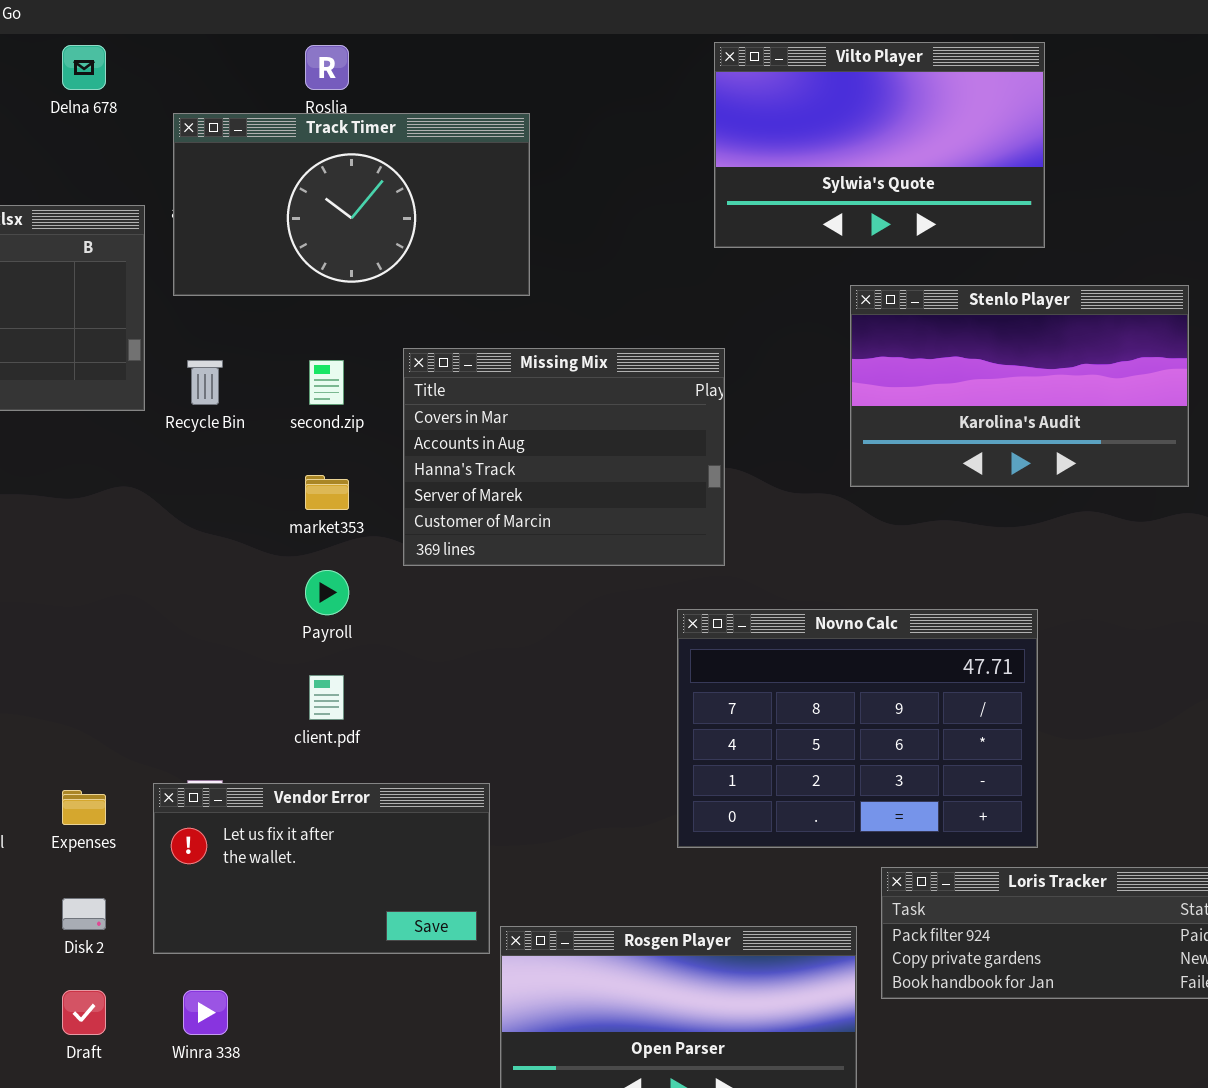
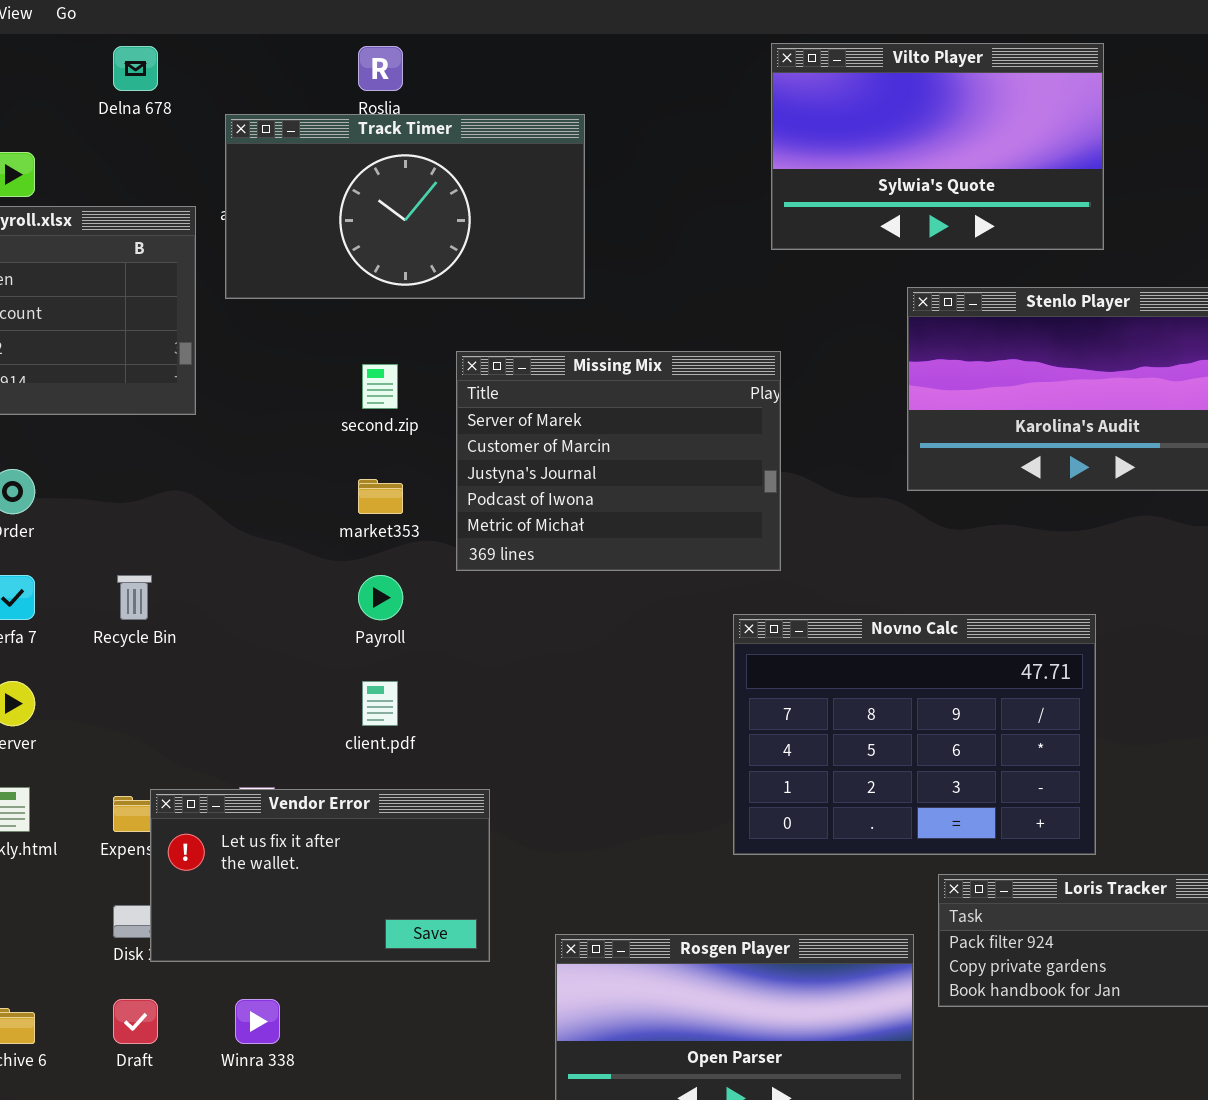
Missing Mix: [403,348,725,566] -> [456,351,781,571], scrolled down 3 rows
Recycle Bin: [187,360,223,405] -> [117,575,152,620], moved
Vendor Error: [153,783,490,954] -> [150,789,490,962], moved

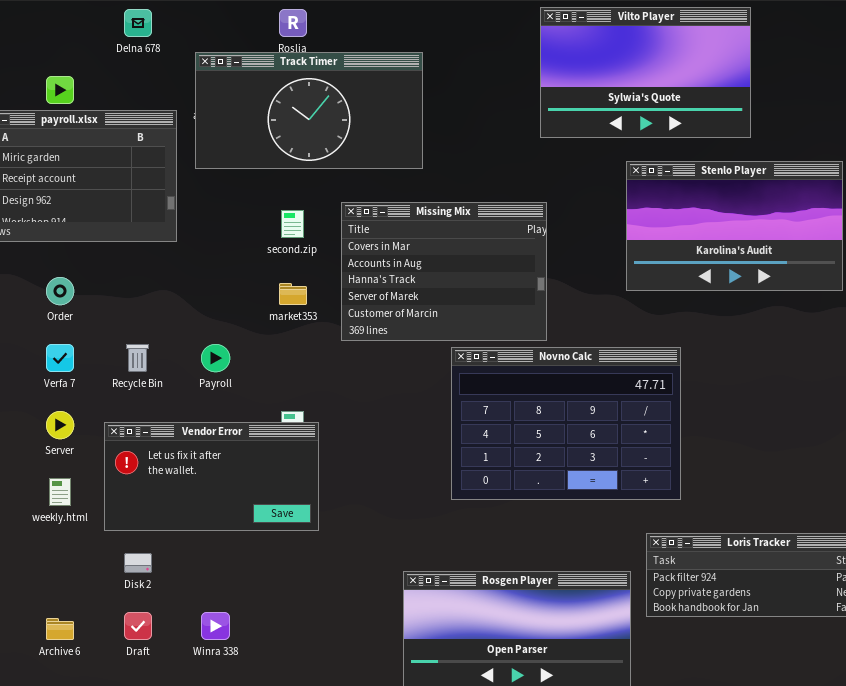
Missing Mix: [456,351,781,571] -> [341,202,547,341], scrolled up 3 rows
Payroll: [358,575,403,620] -> [201,344,230,372], moved
Novno Calc: [733,614,1096,855] -> [451,347,681,500], moved
Vendor Error: [150,789,490,962] -> [104,422,319,531], moved

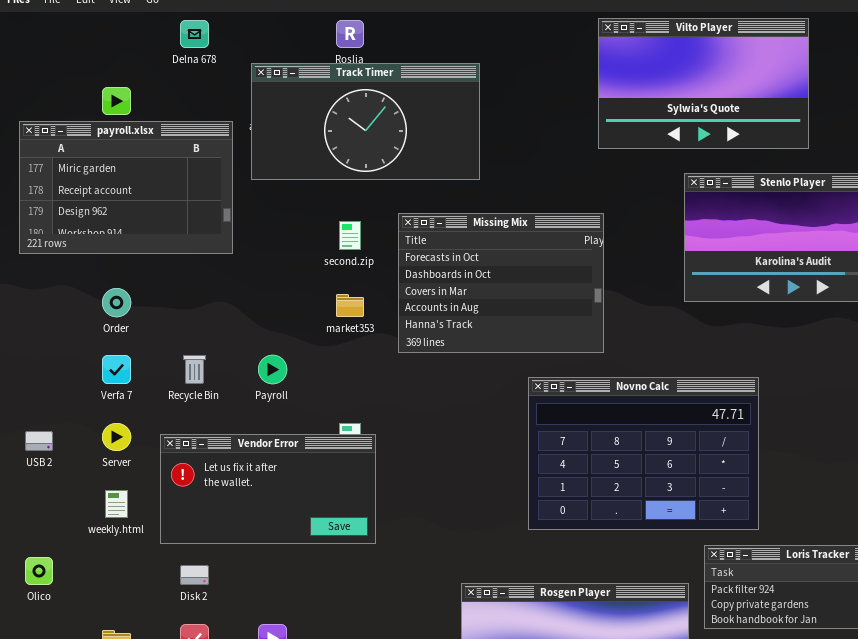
Missing Mix: [341,202,547,341] -> [398,213,604,353], scrolled up 2 rows
Novno Calc: [451,347,681,500] -> [528,377,759,530], moved

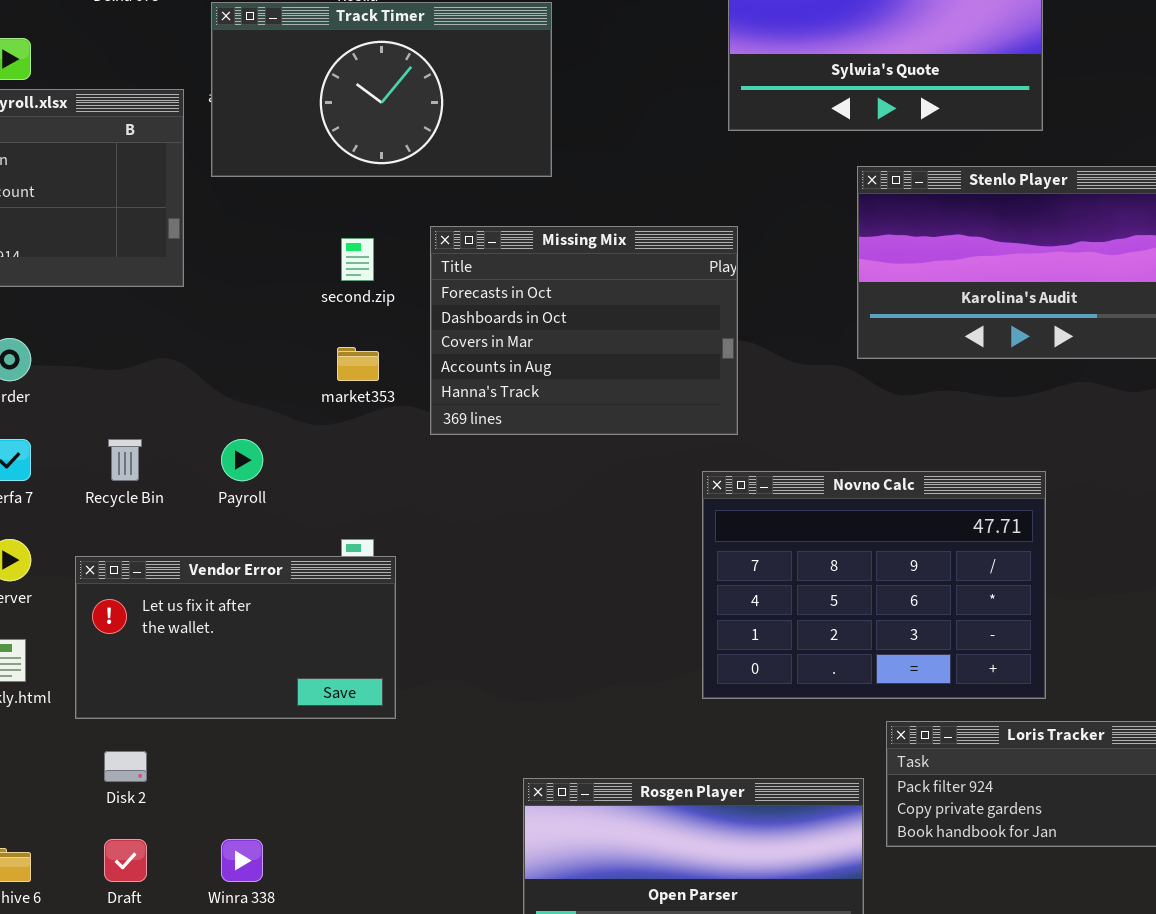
Novno Calc: [528,377,759,530] -> [702,471,1046,699], moved

